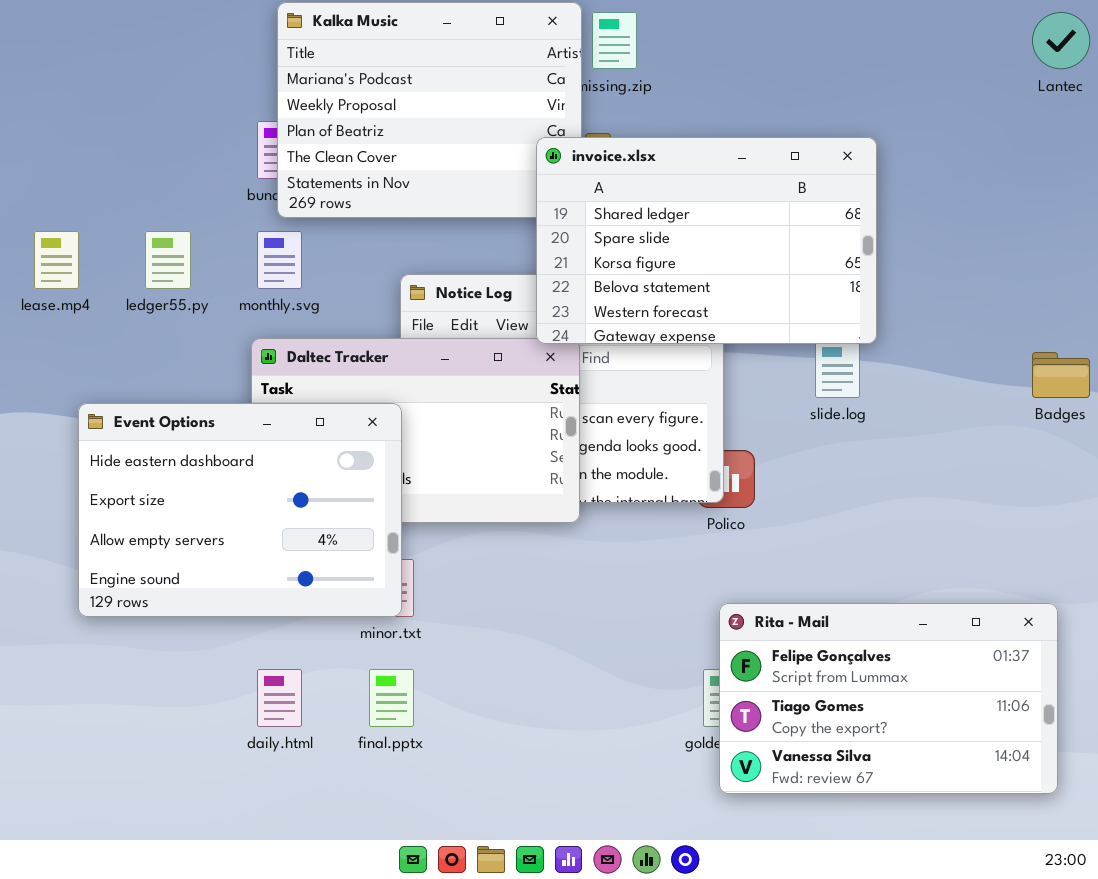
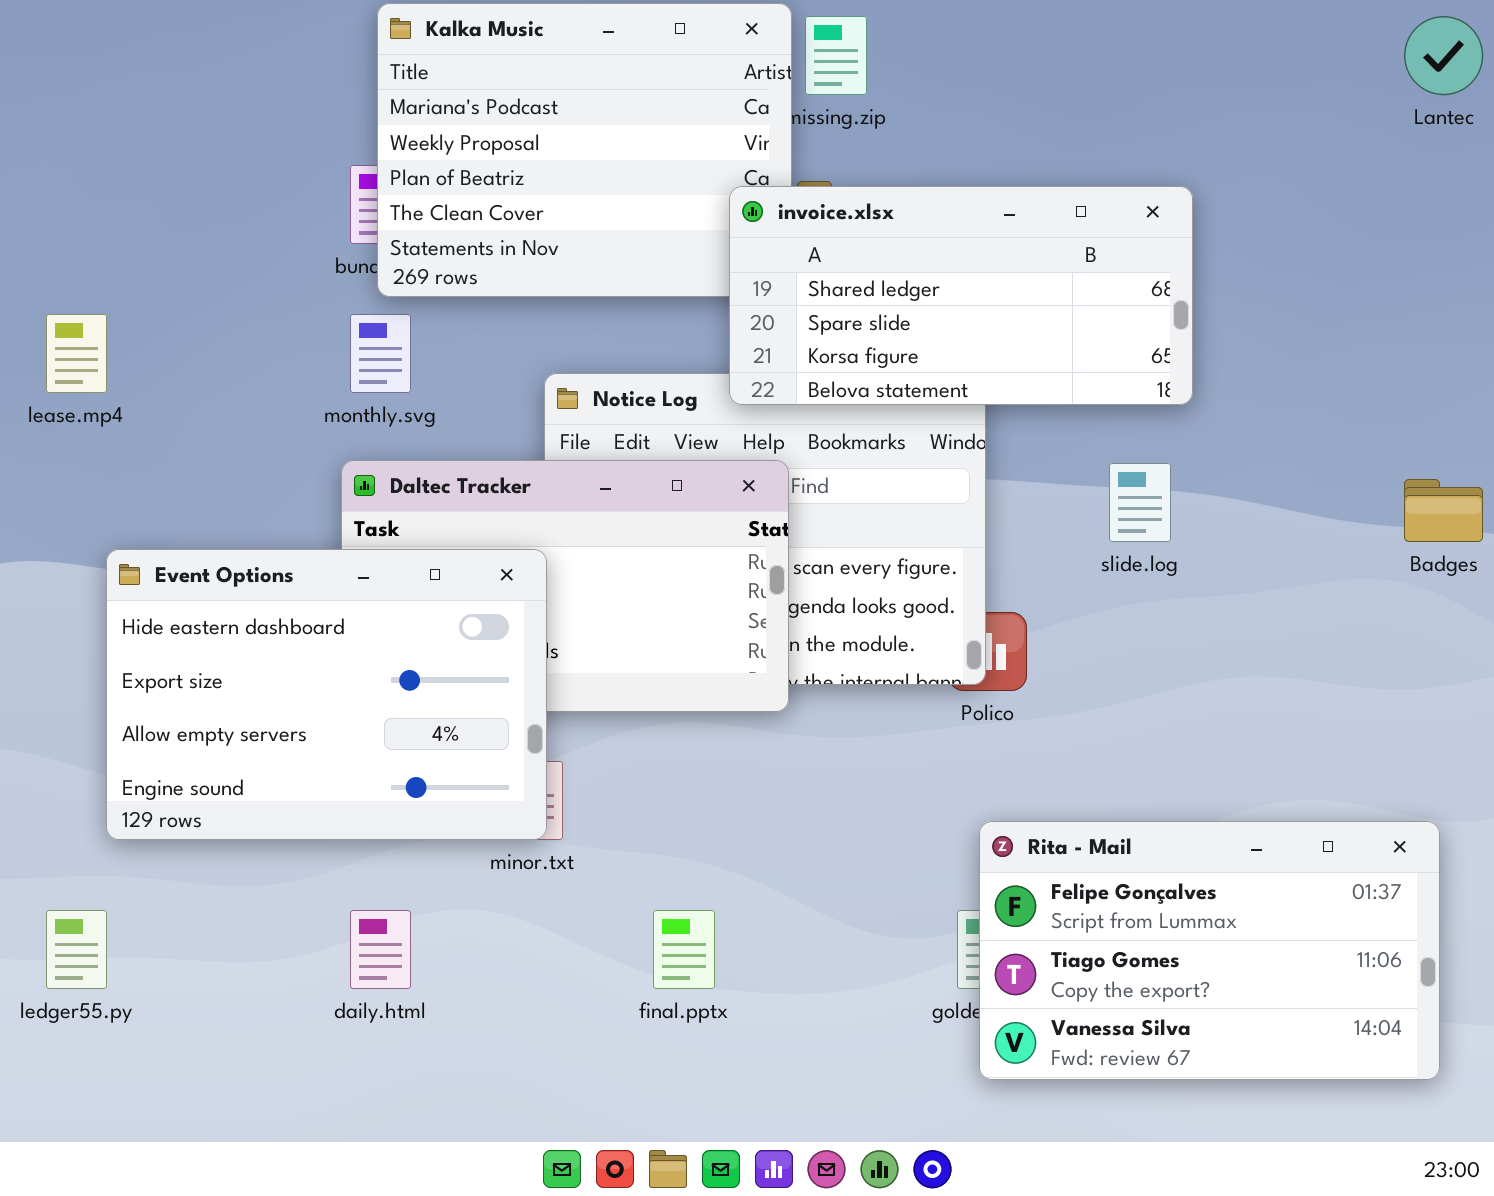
invoice.xlsx: [536,137,877,344] -> [729,186,1193,405], resized
ledger55.py: [145,231,191,289] -> [46,910,107,989], moved
final.pptx: [369,669,414,727] -> [653,910,715,989], moved

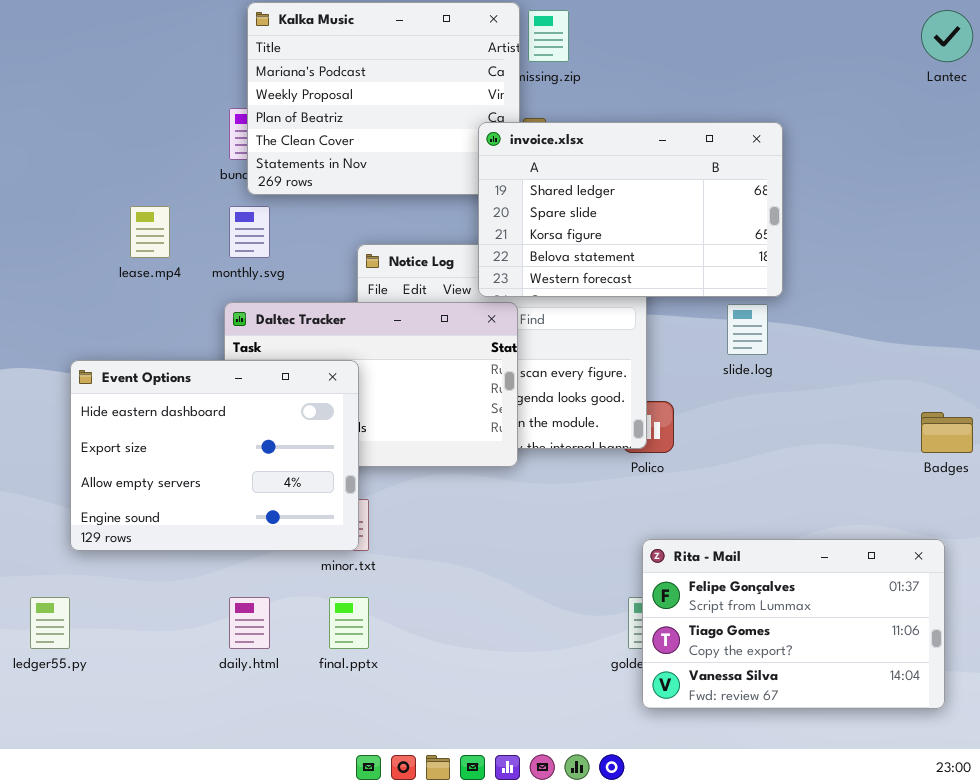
invoice.xlsx: [729,186,1193,405] -> [478,122,783,297], resized
lease.mp4: [46,314,107,393] -> [130,206,170,258], moved
Badges: [1404,479,1483,542] -> [921,412,973,453], moved
final.pptx: [653,910,715,989] -> [329,597,369,649], moved

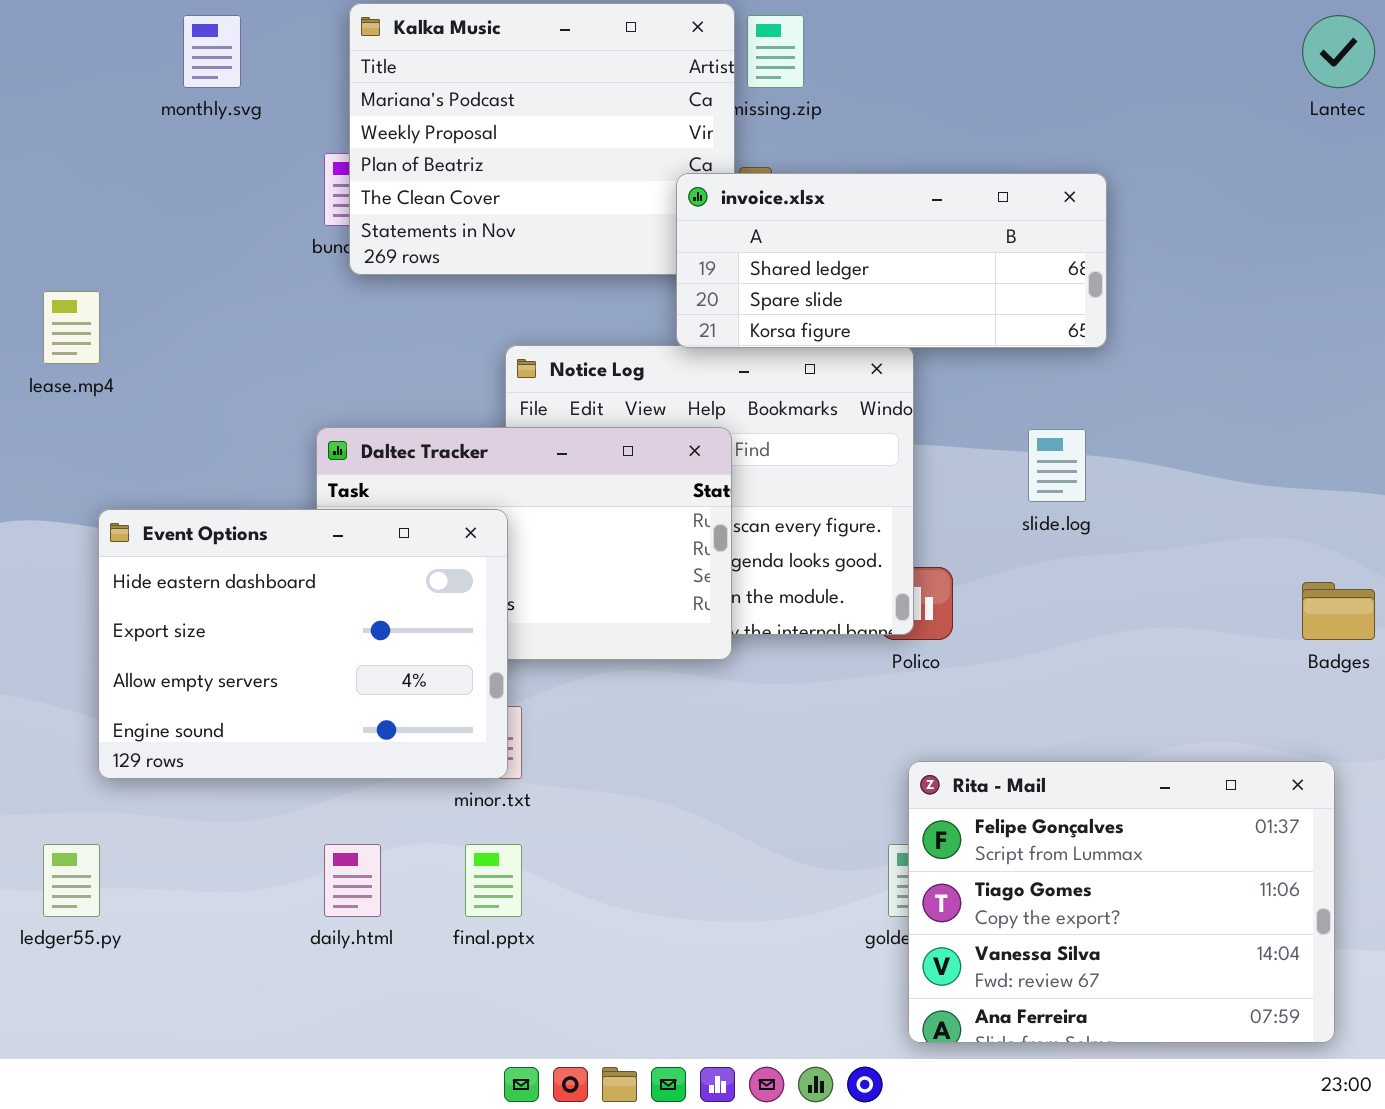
invoice.xlsx: [478,122,783,297] -> [676,173,1107,348], resized
lease.mp4: [130,206,170,258] -> [43,291,100,364], moved
monthly.svg: [229,206,270,258] -> [183,15,241,88], moved
Rita - Mail: [642,539,945,709] -> [908,761,1335,1043], resized

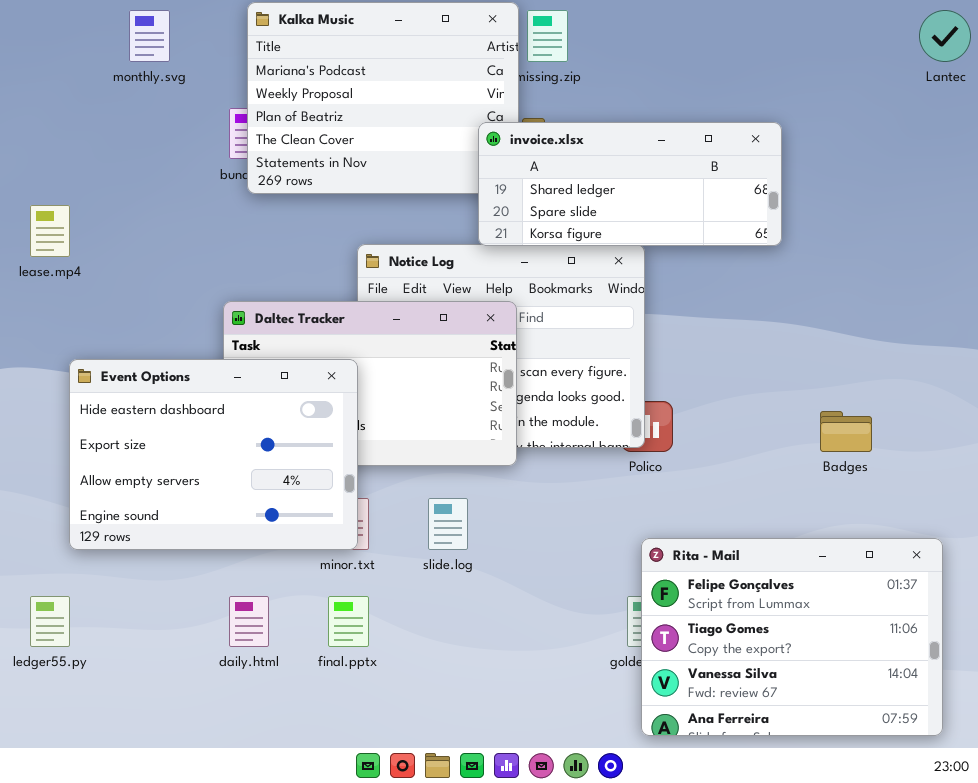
slide.log: [1028,429,1086,502] -> [428,498,468,550], moved
Badges: [1302,582,1375,640] -> [820,411,872,452], moved

